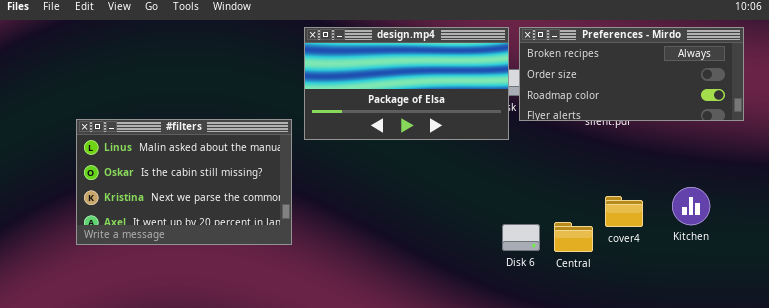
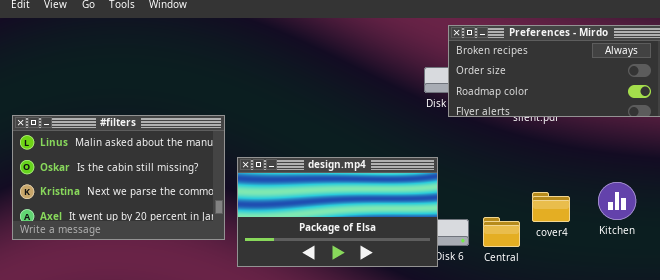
design.mp4: [304,27,509,140] -> [237,157,438,267], moved

